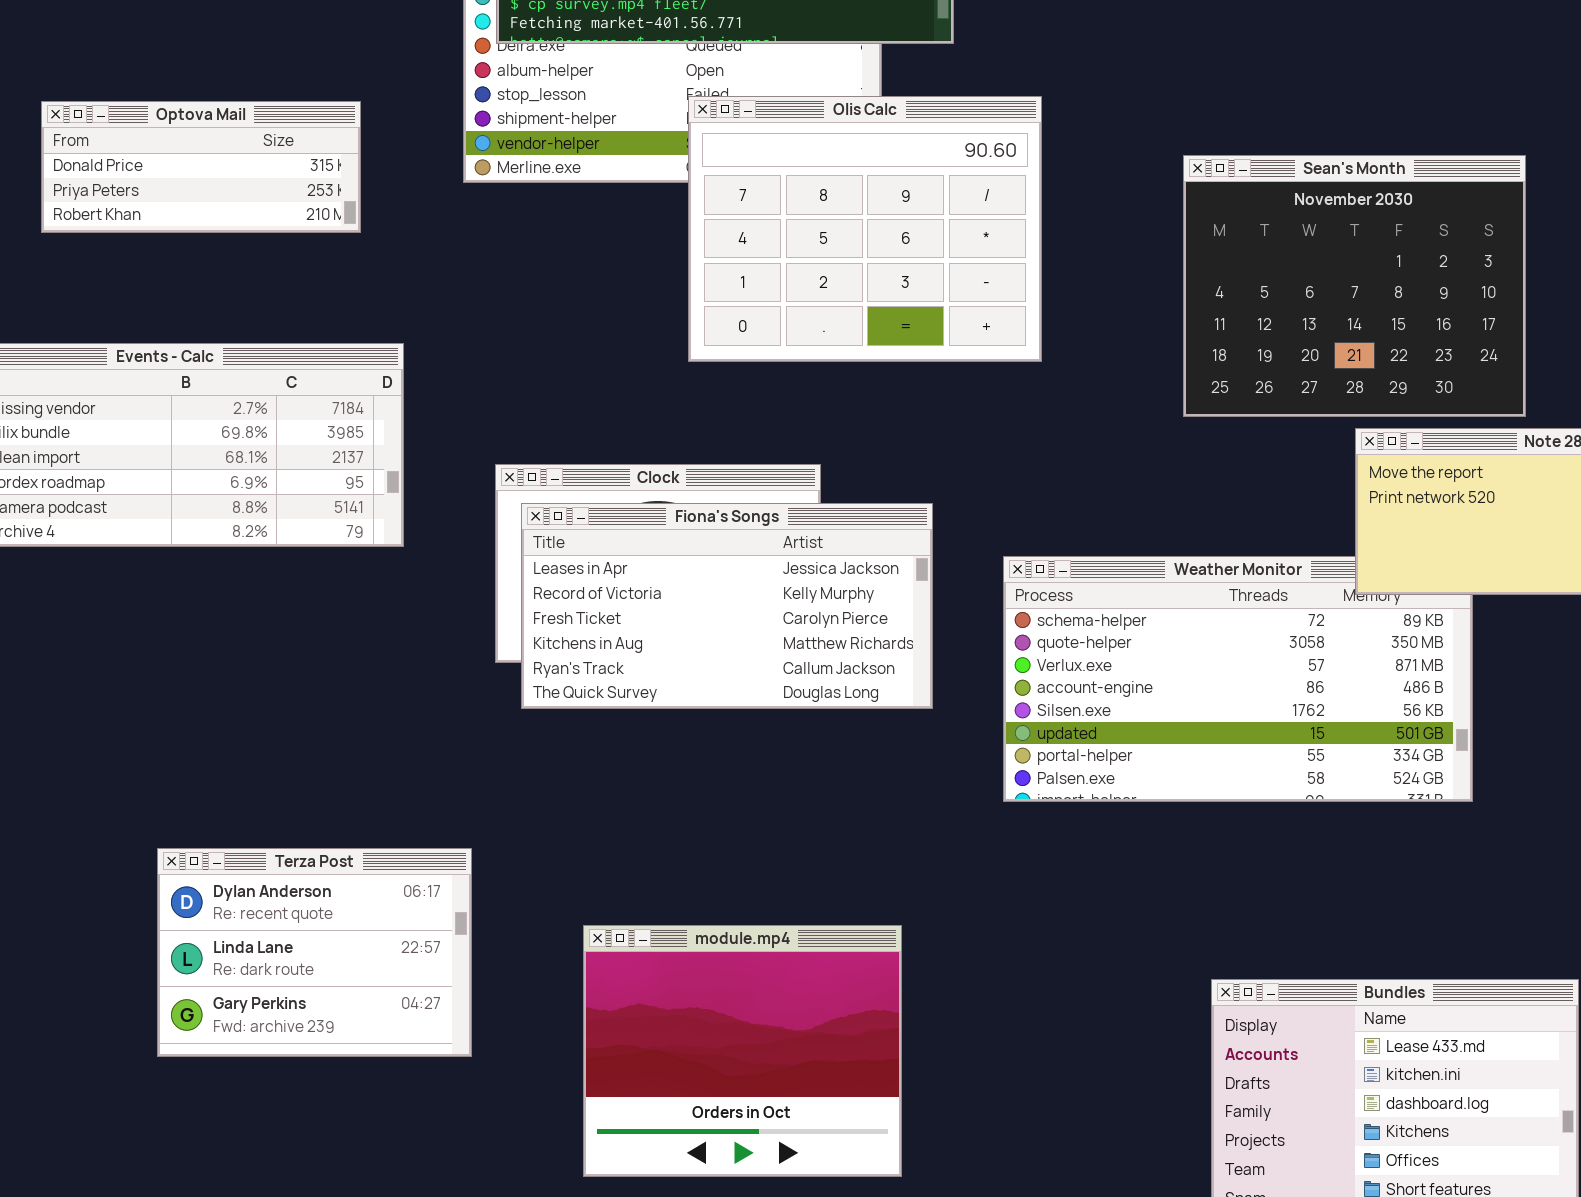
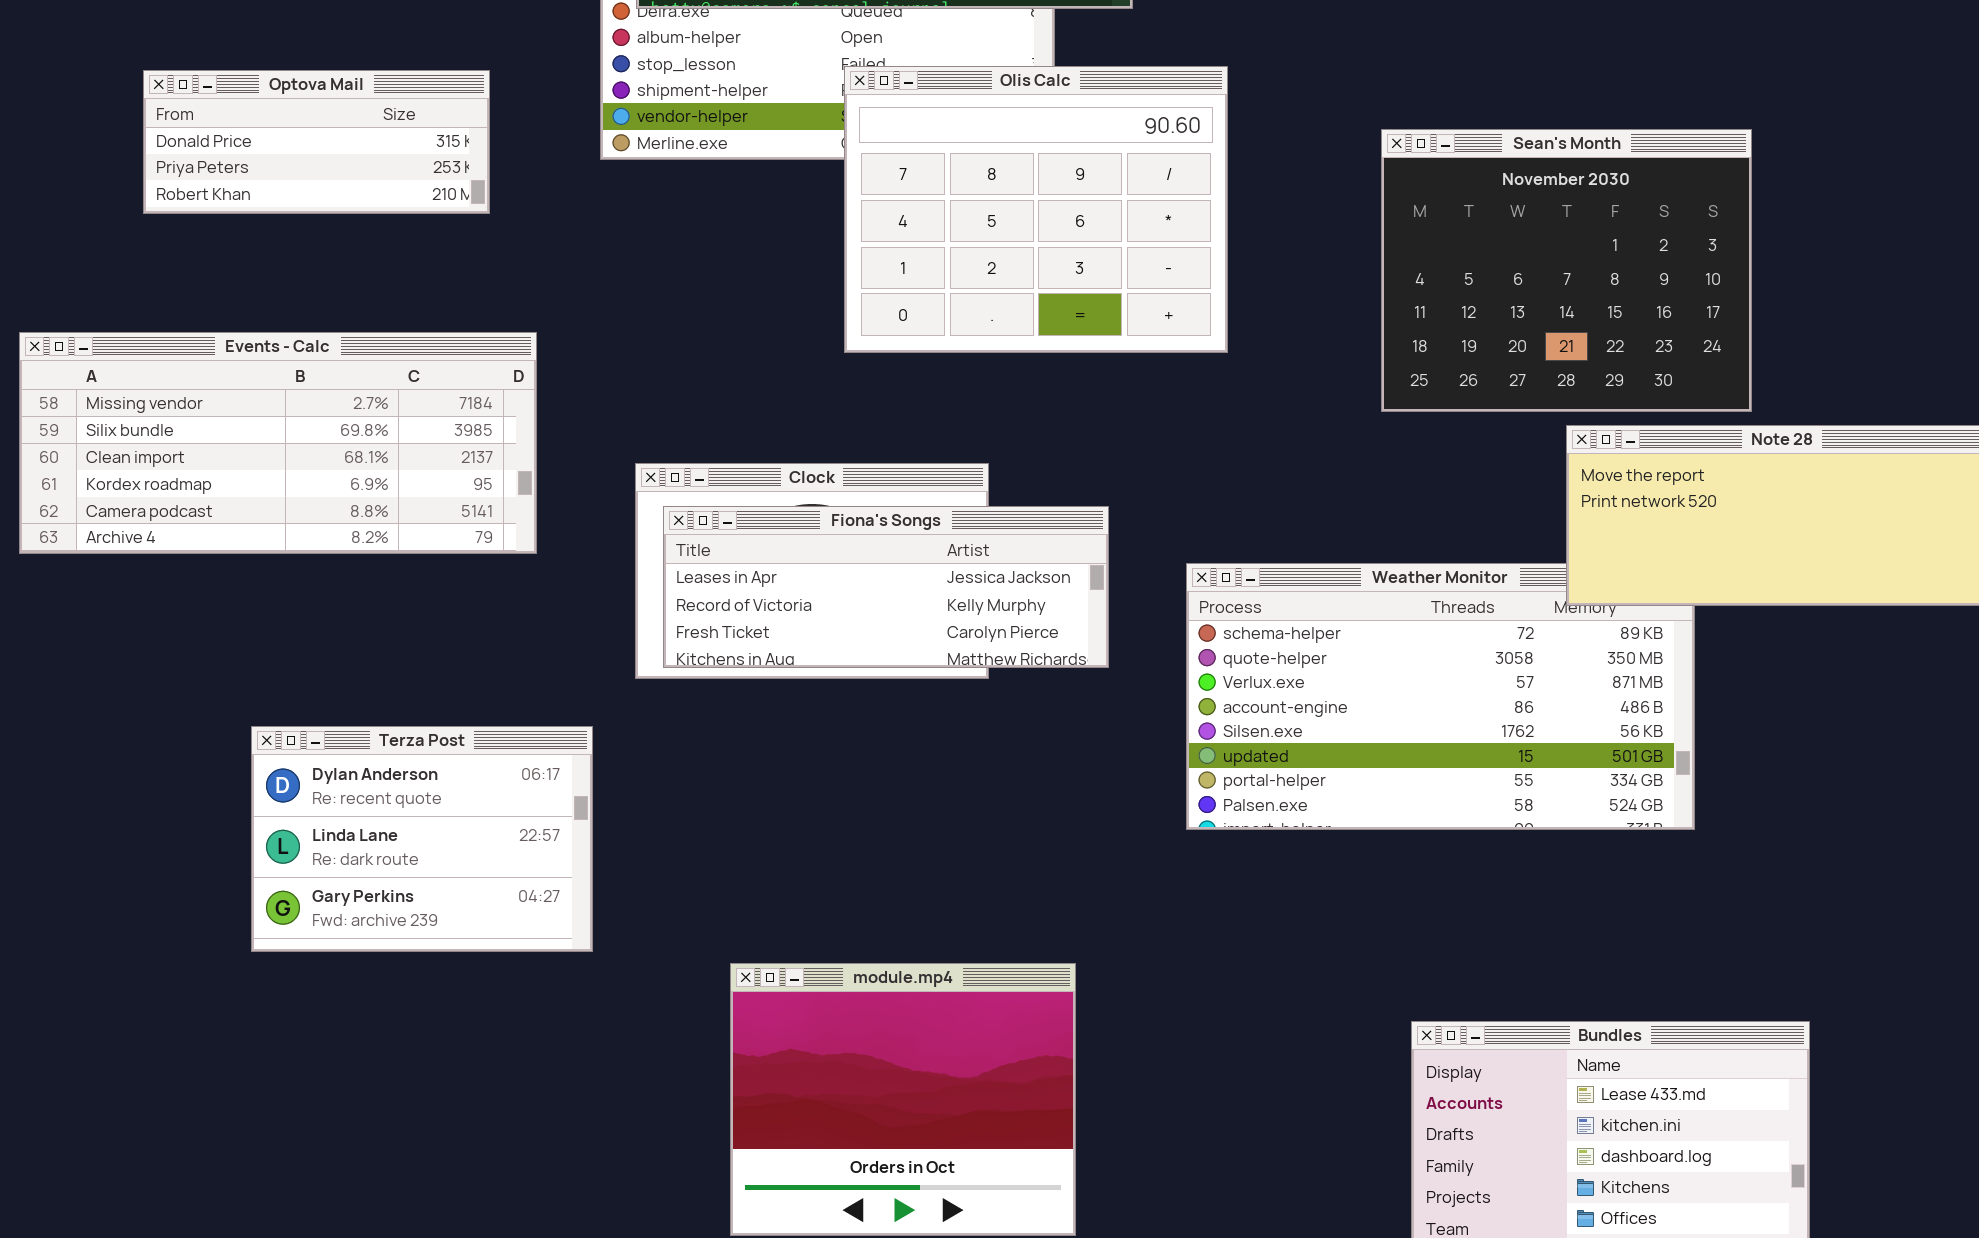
Fiona's Songs: [521,503,933,709] -> [663,506,1109,668], resized
Terza Post: [157,848,472,1057] -> [251,726,593,952], moved

